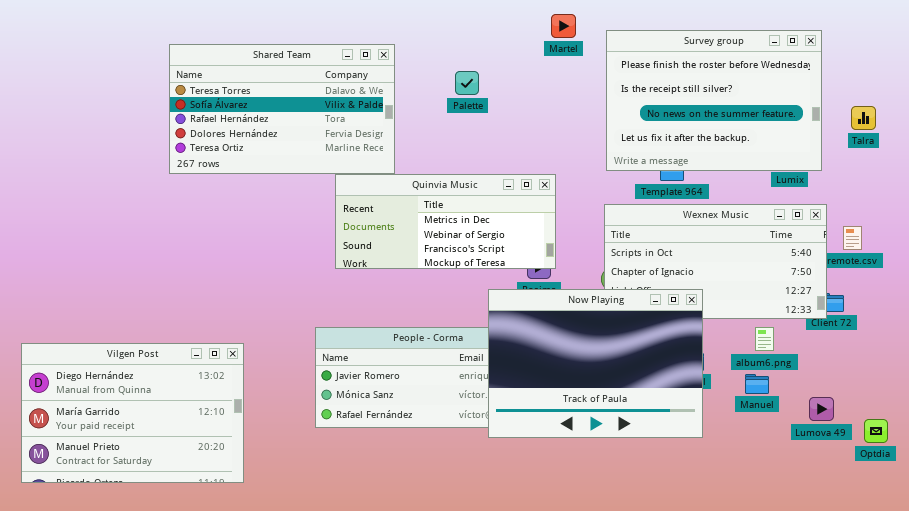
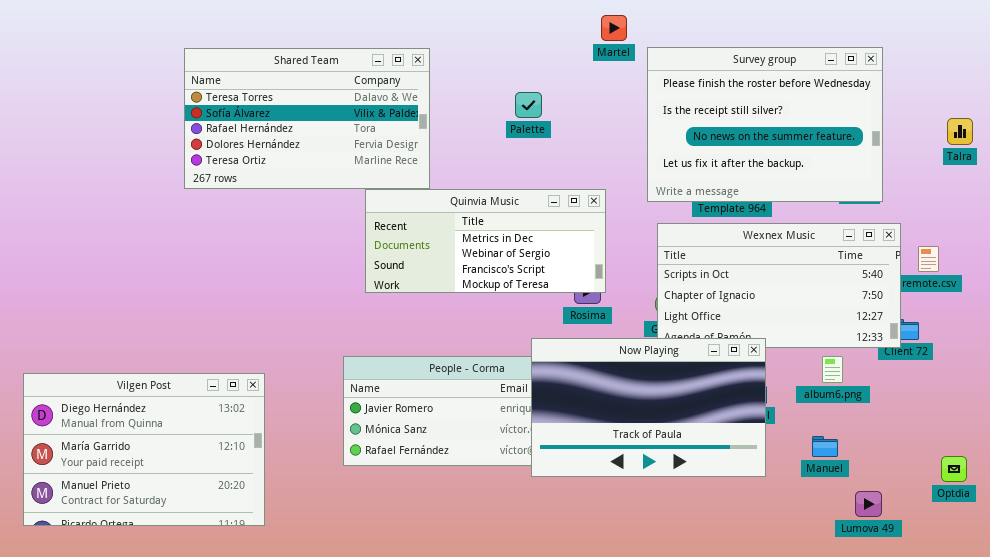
Survey group: [606,30,822,171] -> [647,47,883,202], moved
Palette: [455,71,479,95] -> [515,92,542,118], moved
Talra: [851,106,876,130] -> [947,118,973,145], moved
Now Playing: [488,289,703,438] -> [531,338,766,477], resized
Manuel: [745,374,769,394] -> [812,436,838,457], moved
Lumova 49: [809,397,834,421] -> [855,491,882,517], moved

